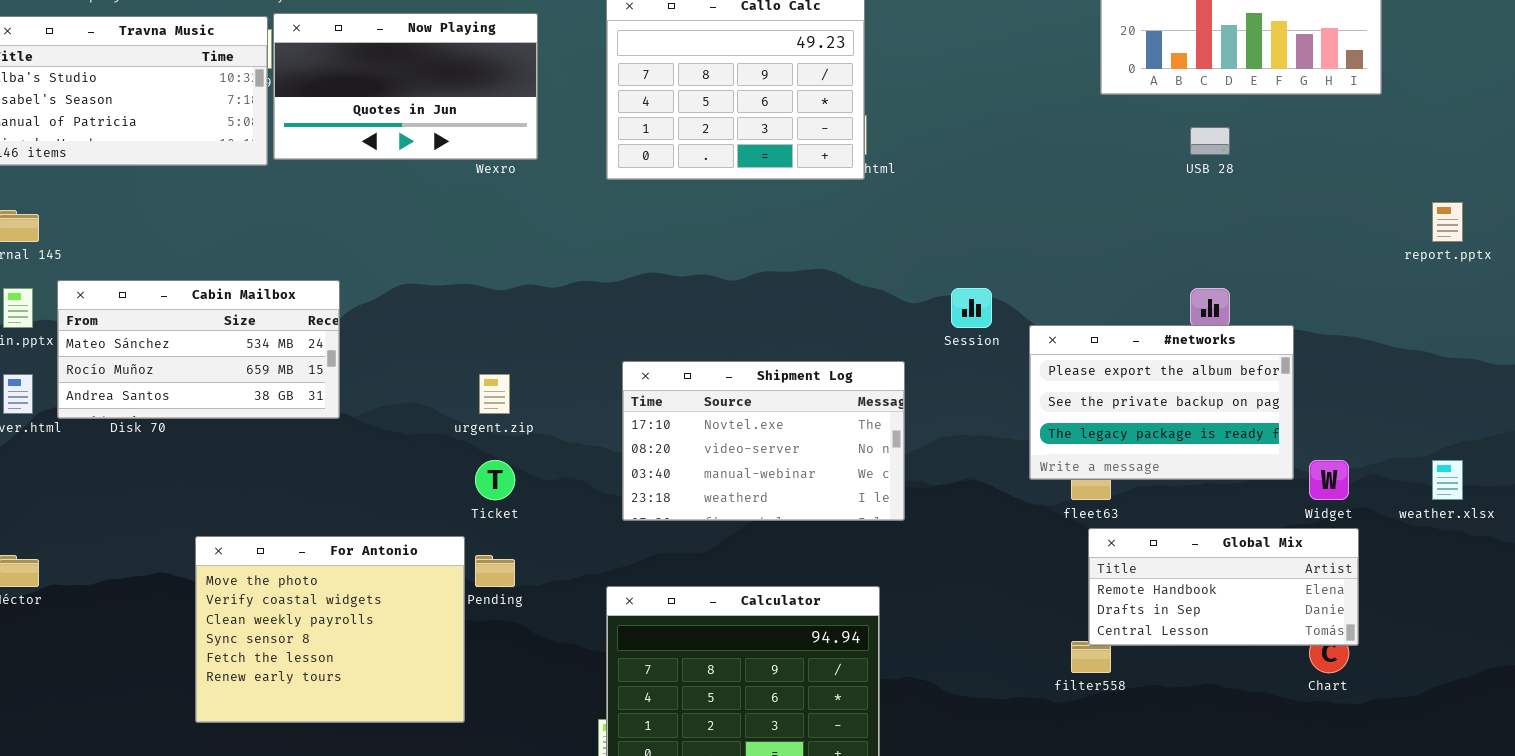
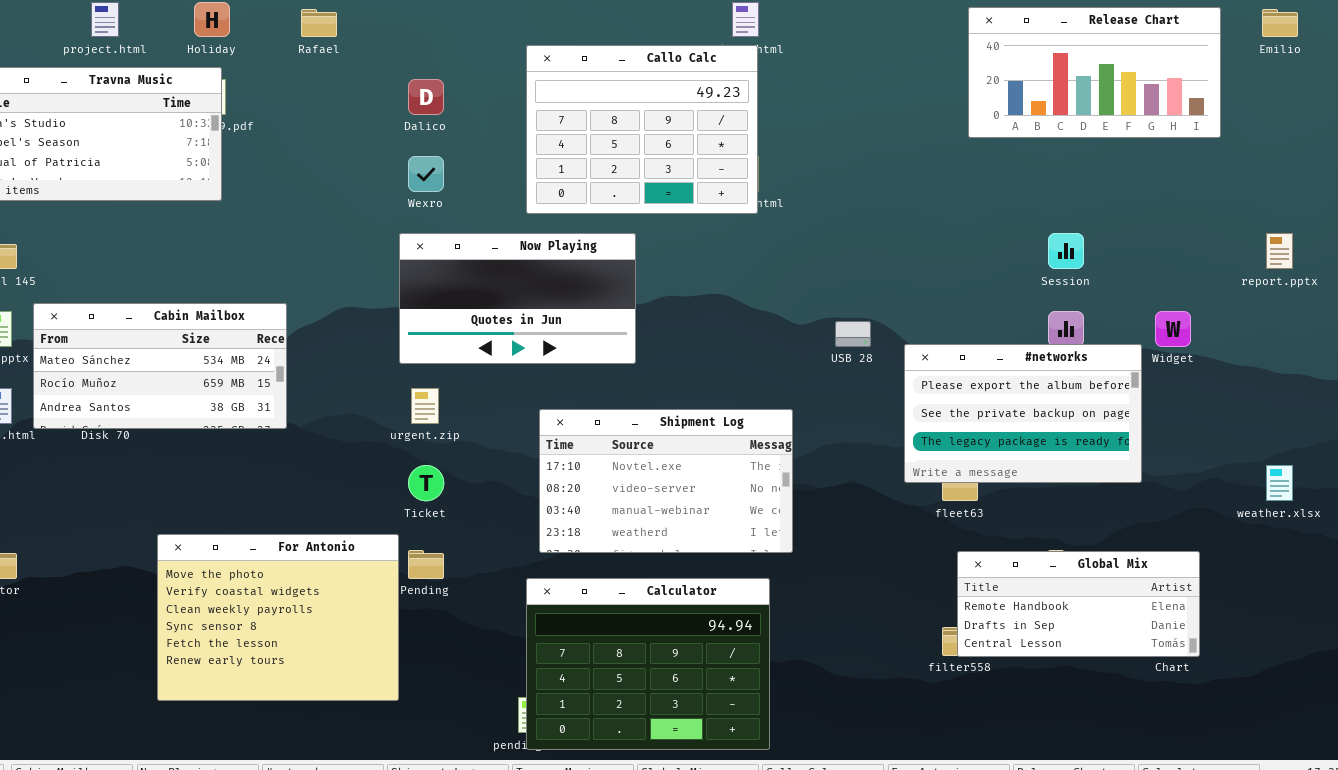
Now Playing: [273,13,538,160] -> [399,233,636,364], moved
USB 28: [1190,127,1230,155] -> [835,321,871,347], moved
Session: [951,288,992,328] -> [1048,233,1084,269], moved
Shipment Log: [622,361,905,521] -> [539,409,793,553], moved
Widget: [1309,460,1349,500] -> [1155,311,1191,347], moved
Global Mix: [1088,528,1359,646] -> [957,551,1200,657], moved

